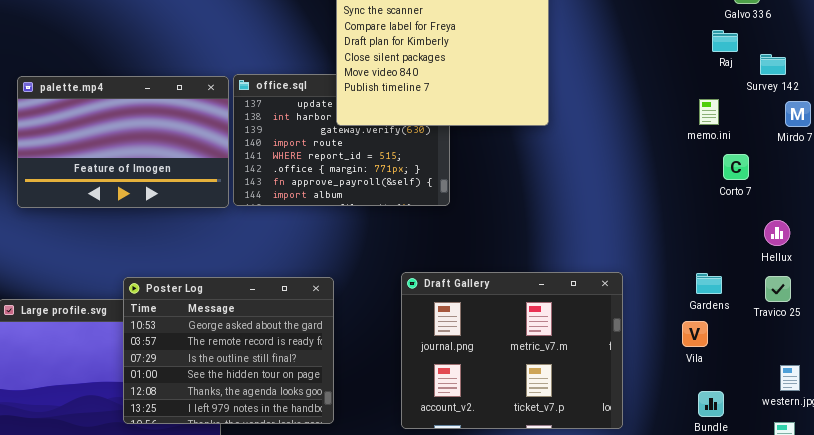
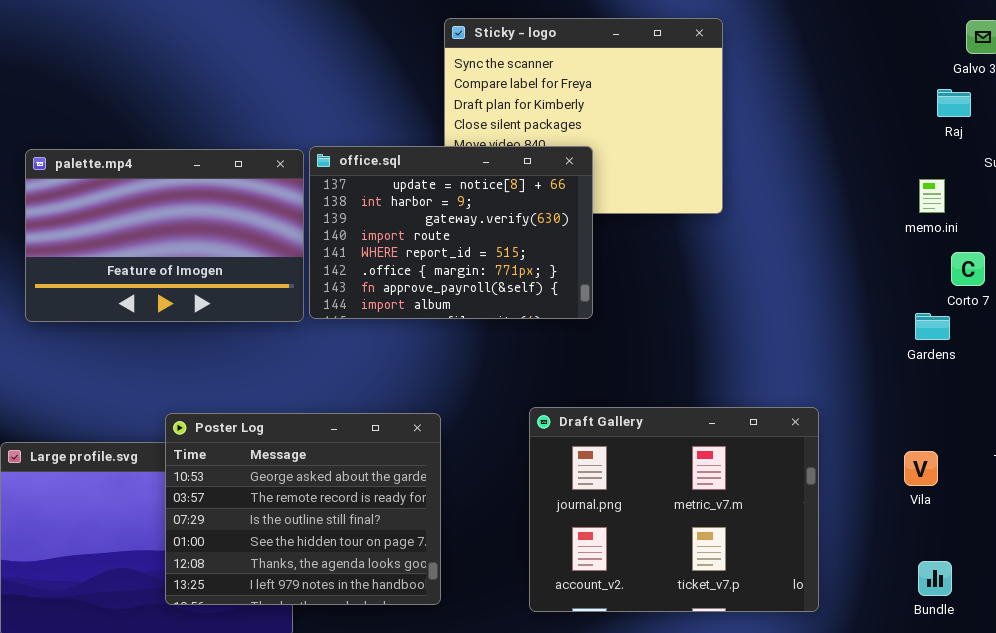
office.sql: [233,74,450,206] -> [309,146,593,319], raised
Gardens: [696,273,722,294] -> [915,313,950,340], moved
Vila: [682,321,708,347] -> [904,451,938,486], moved

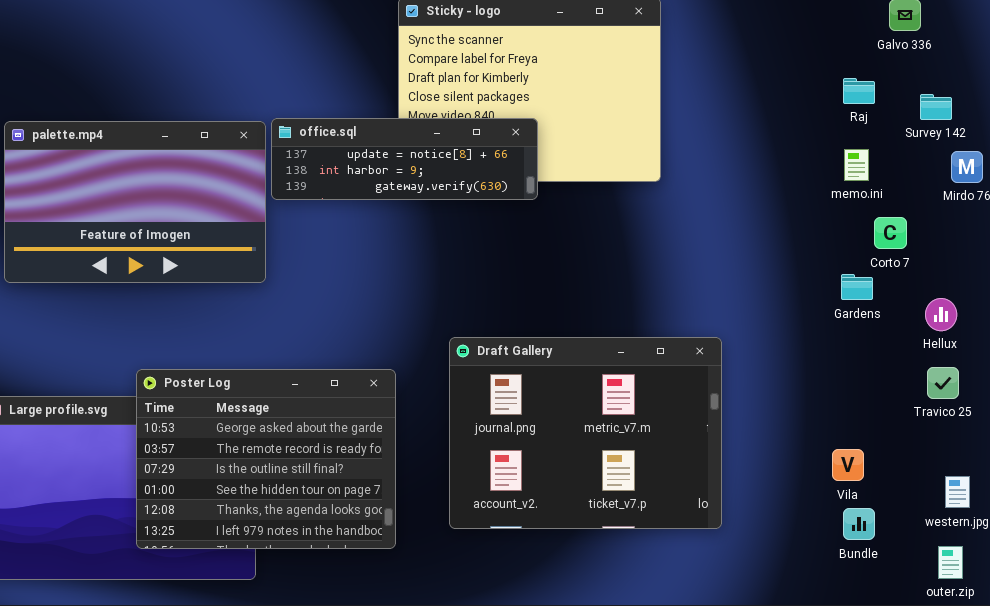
Raj: [937,89,971,117] -> [843,78,875,104], moved
office.sql: [309,146,593,319] -> [271,118,538,200], resized
Draft Gallery: [529,407,819,612] -> [449,337,722,529], moved
Vila: [904,451,938,486] -> [832,449,864,481], moved

